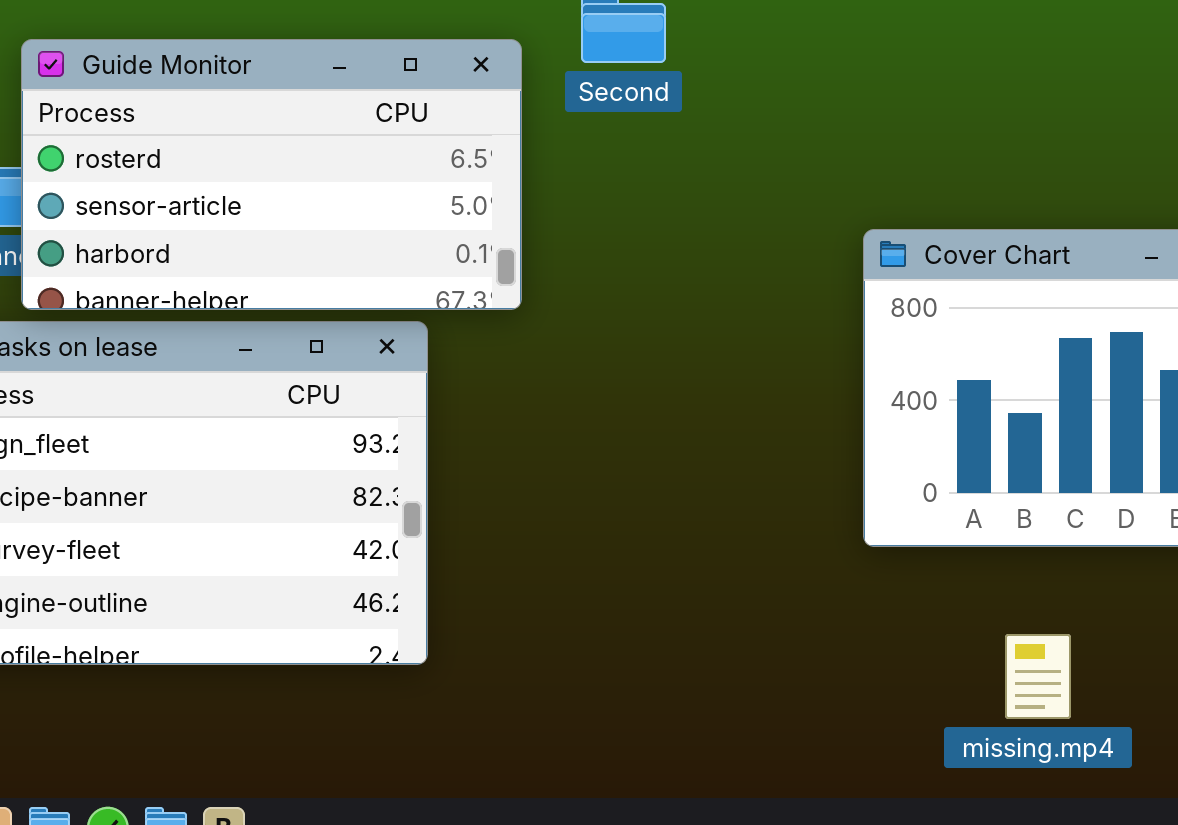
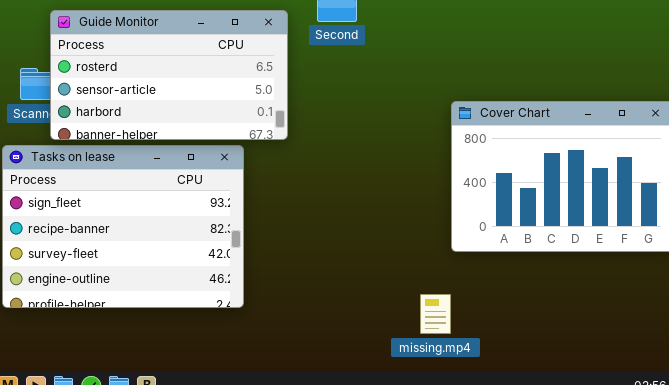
missing.mp4: [1005,634,1071,719] -> [420,294,451,334], moved

